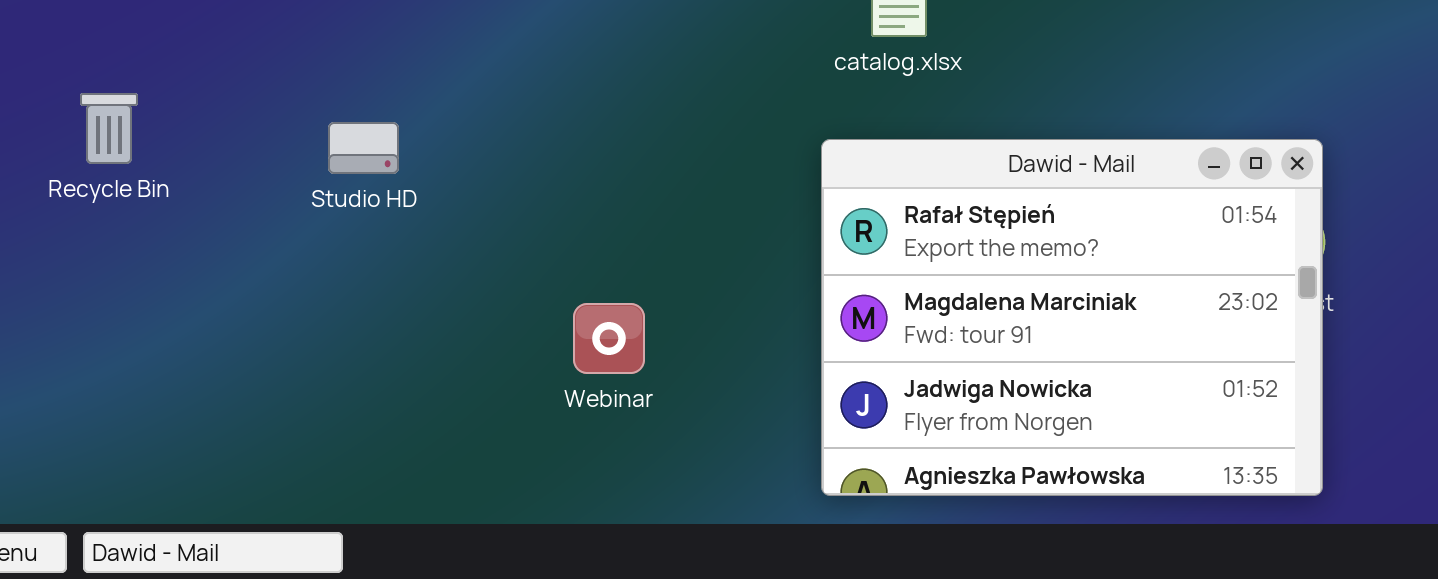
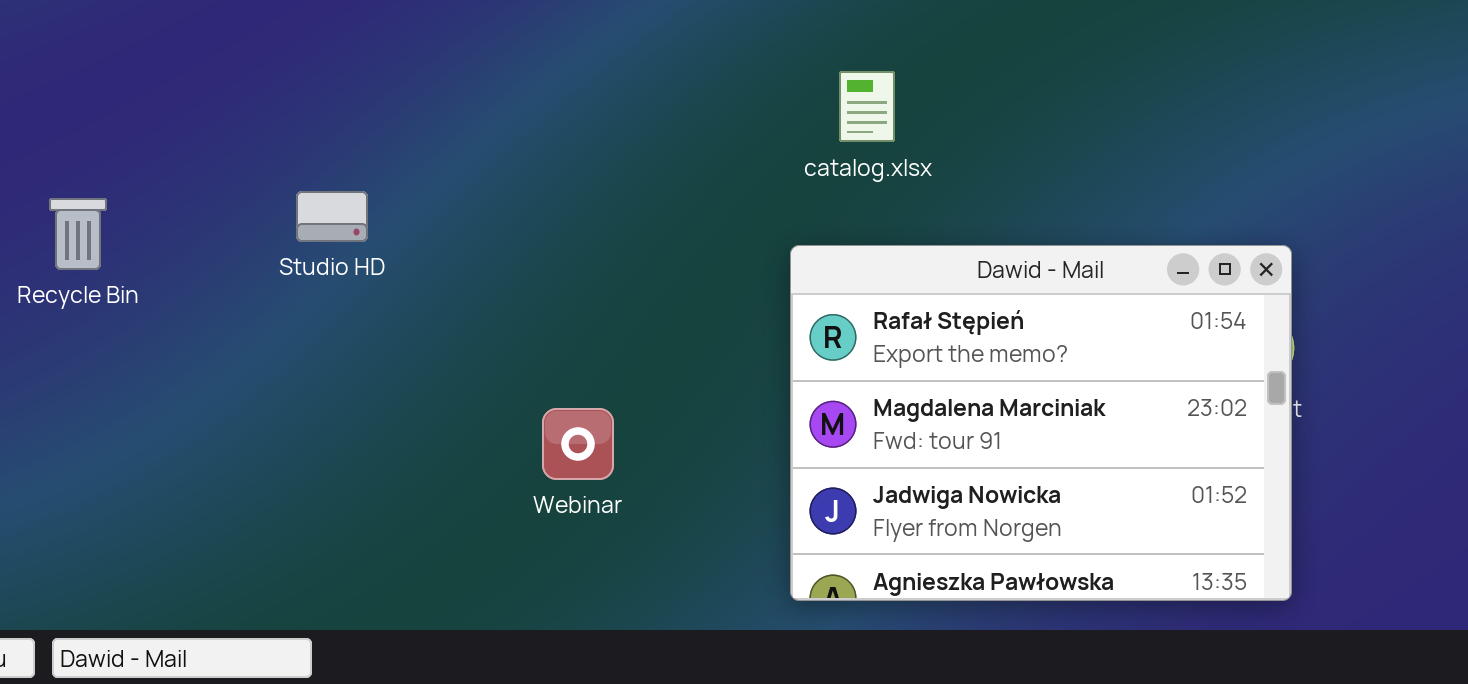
Studio HD: [328,122,399,174] -> [296,191,368,242], moved

